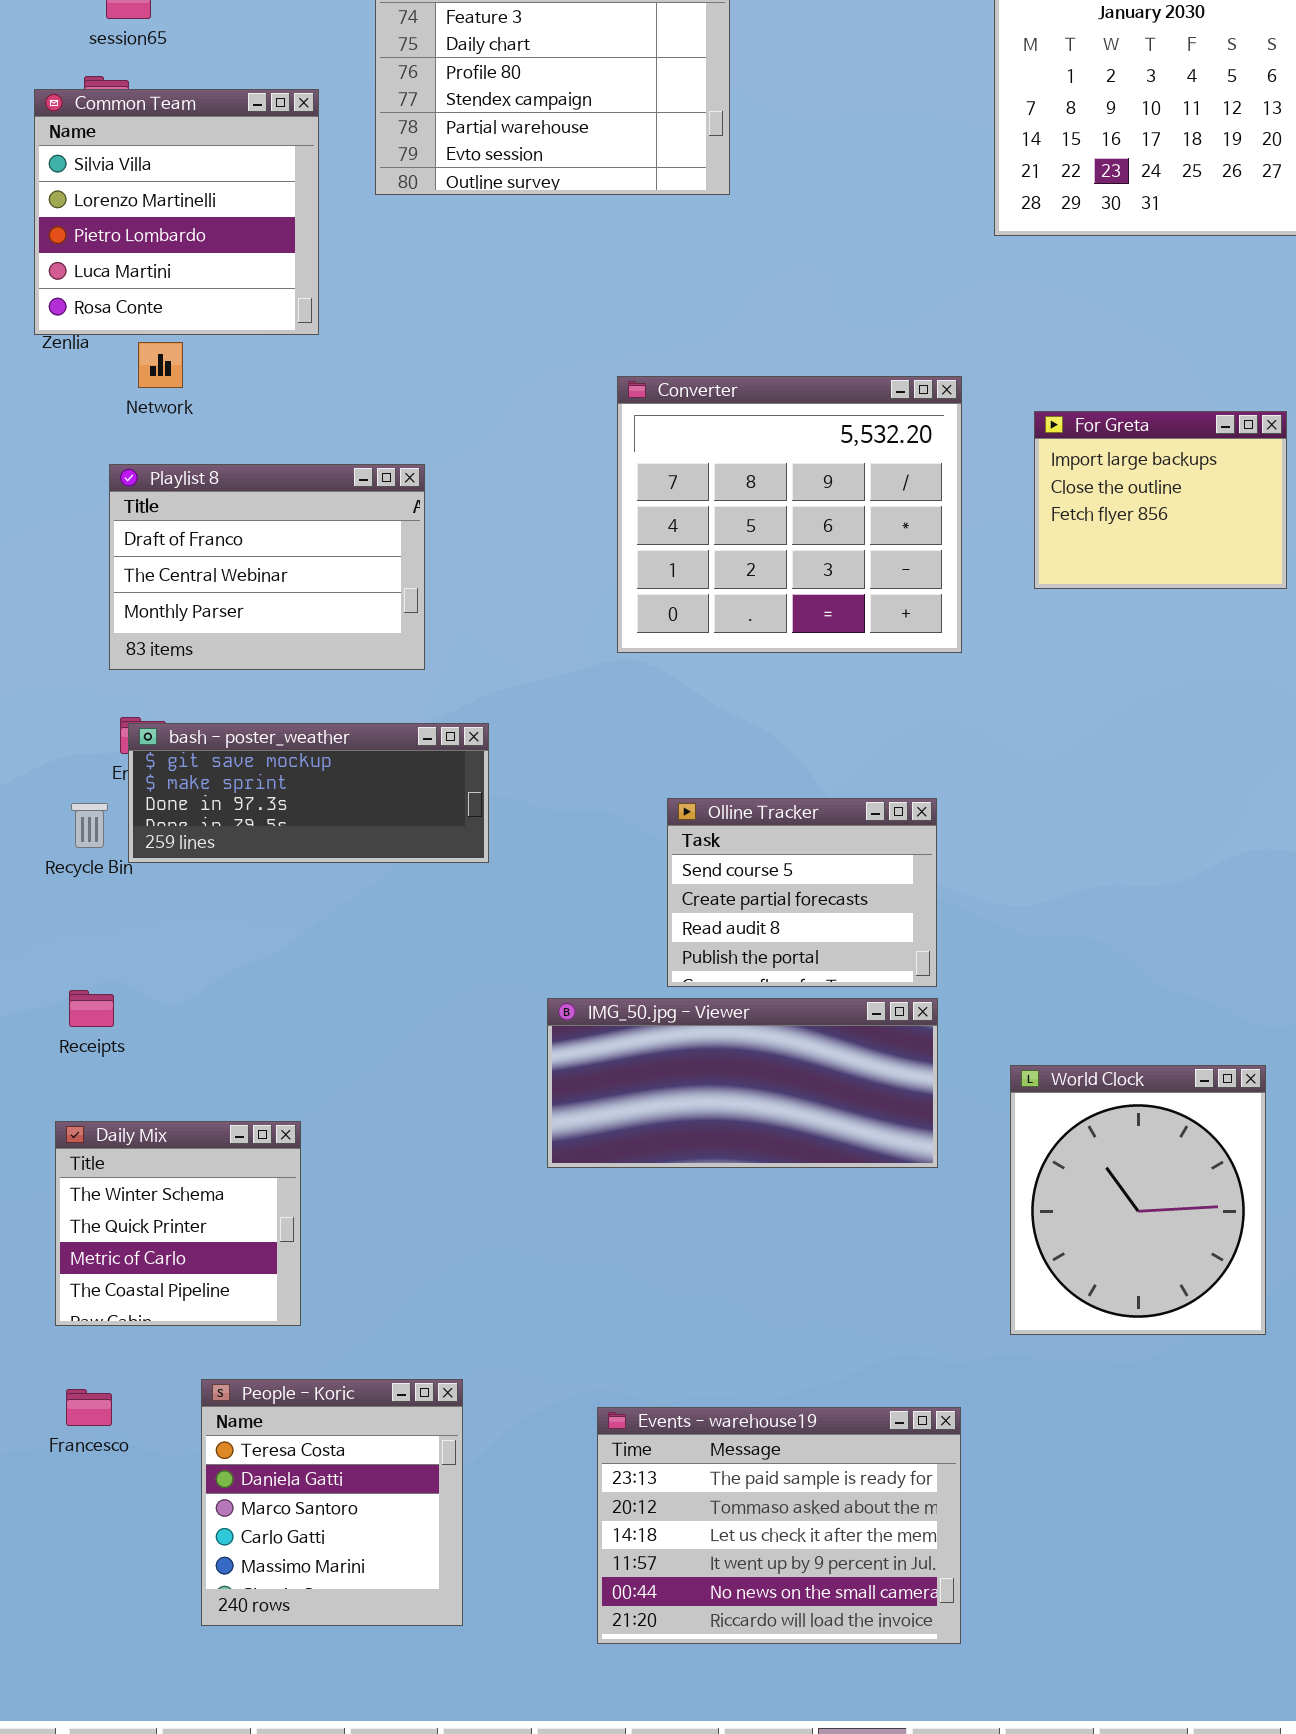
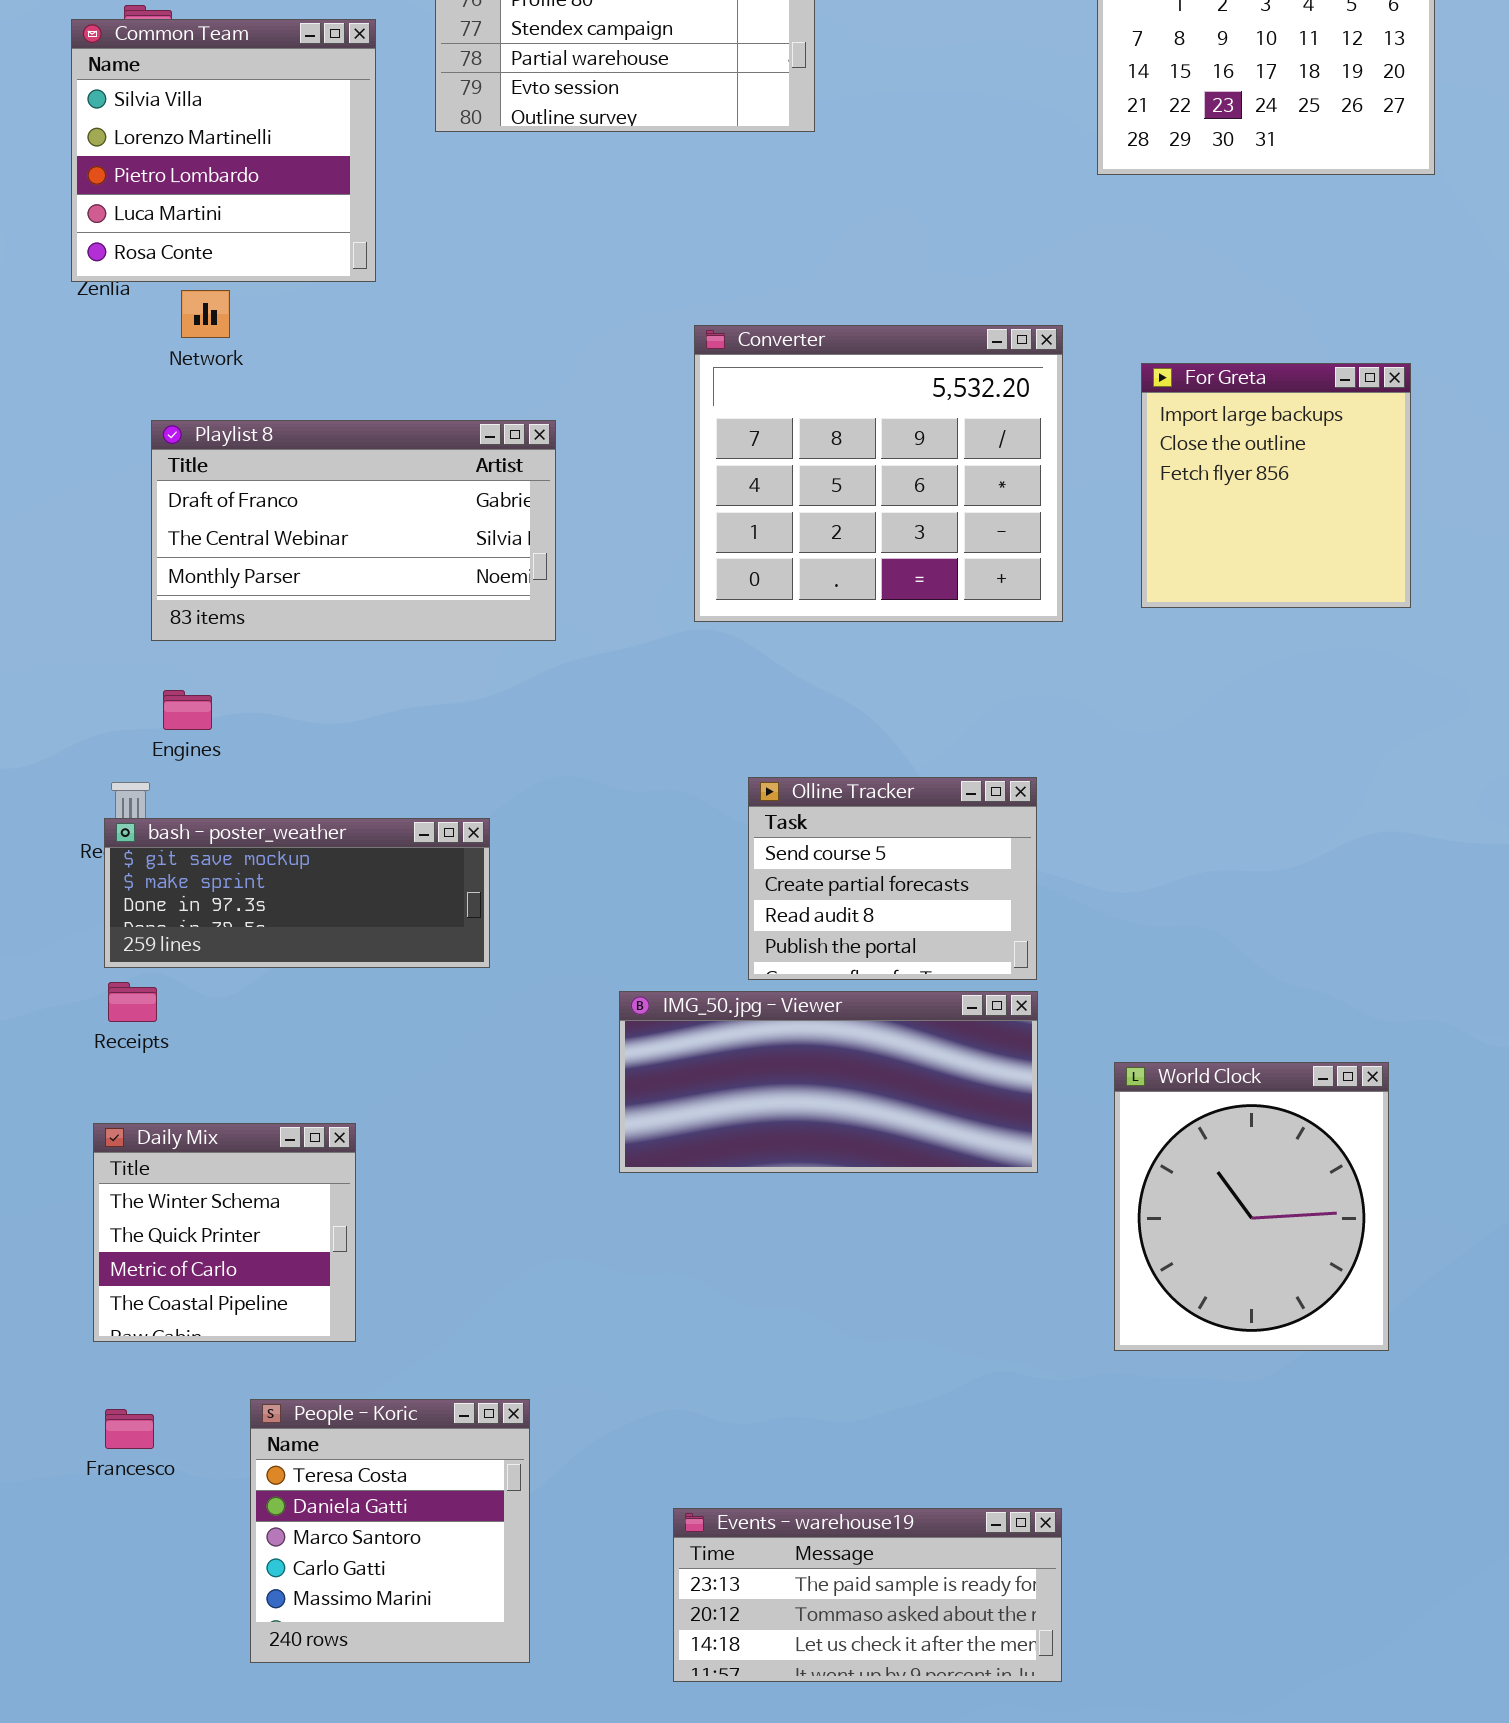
For Greta: [1034,411,1287,589] -> [1141,363,1411,608], resized
Playlist 8: [109,464,425,670] -> [151,420,556,641], resized
bash - poster_weather: [128,723,489,863] -> [104,818,490,968], moved
Events - warehouse19: [597,1407,961,1644] -> [673,1508,1062,1682], resized

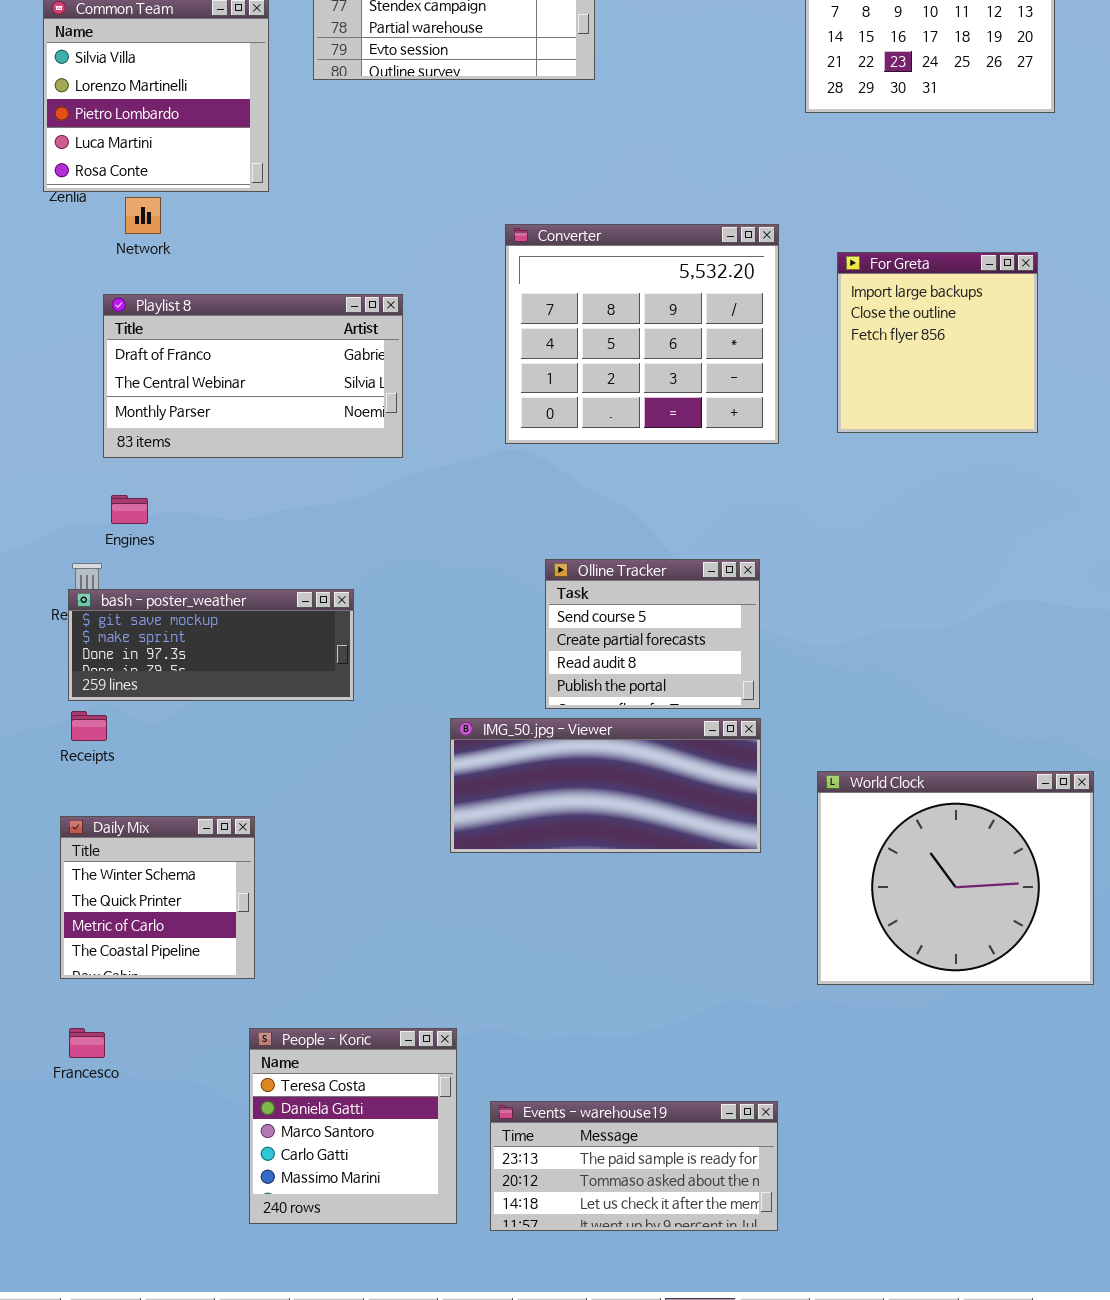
World Clock: [1114,1062,1389,1351] -> [817,771,1094,985], resized
People - Koric: [250,1399,530,1663] -> [249,1028,457,1224], moved

